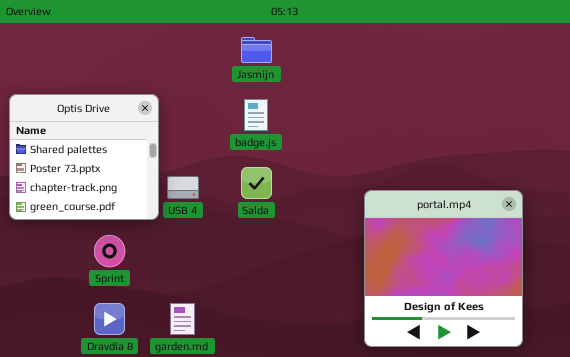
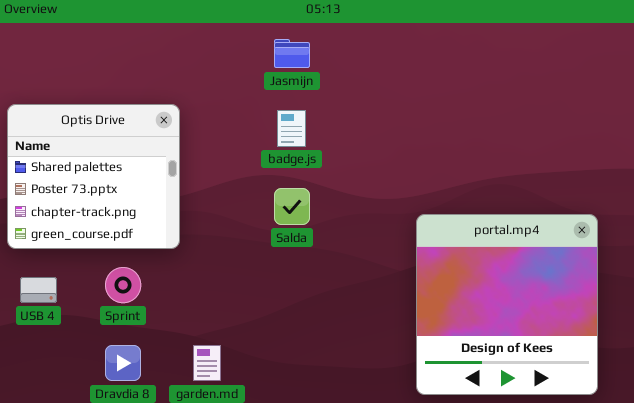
USB 4: [167,176,199,199] -> [20,277,57,303], moved

